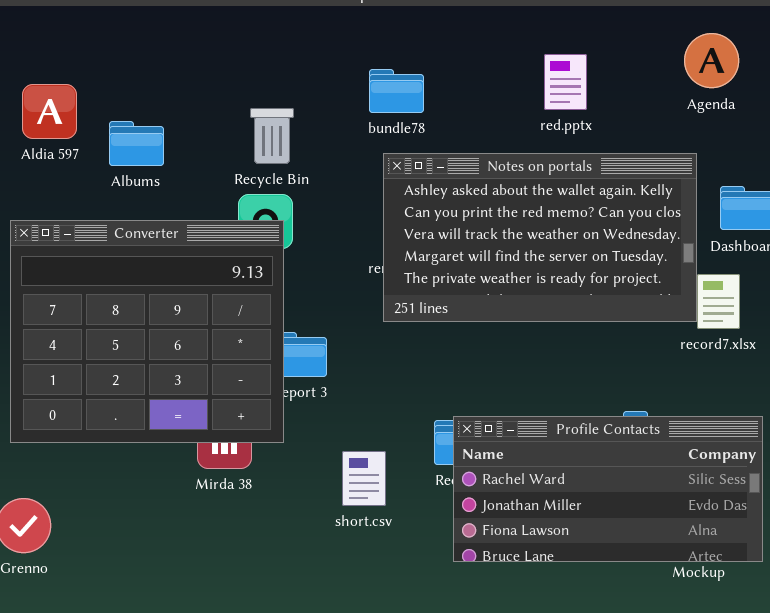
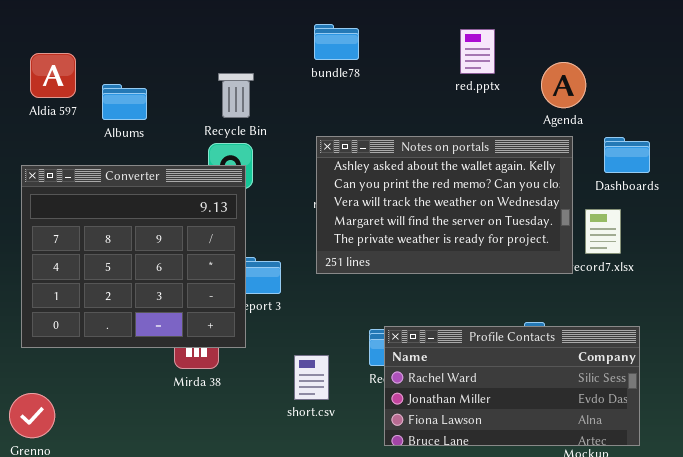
Agenda: [684,33,739,88] -> [541,62,586,108], moved
bundle78: [369,69,424,113] -> [314,24,359,60], moved
Notes on portals: [383,153,697,322] -> [316,136,573,274], moved

